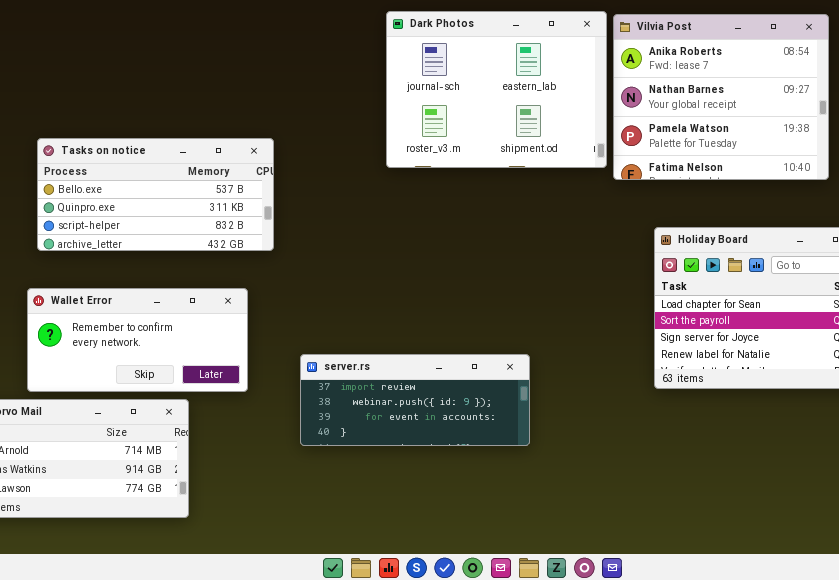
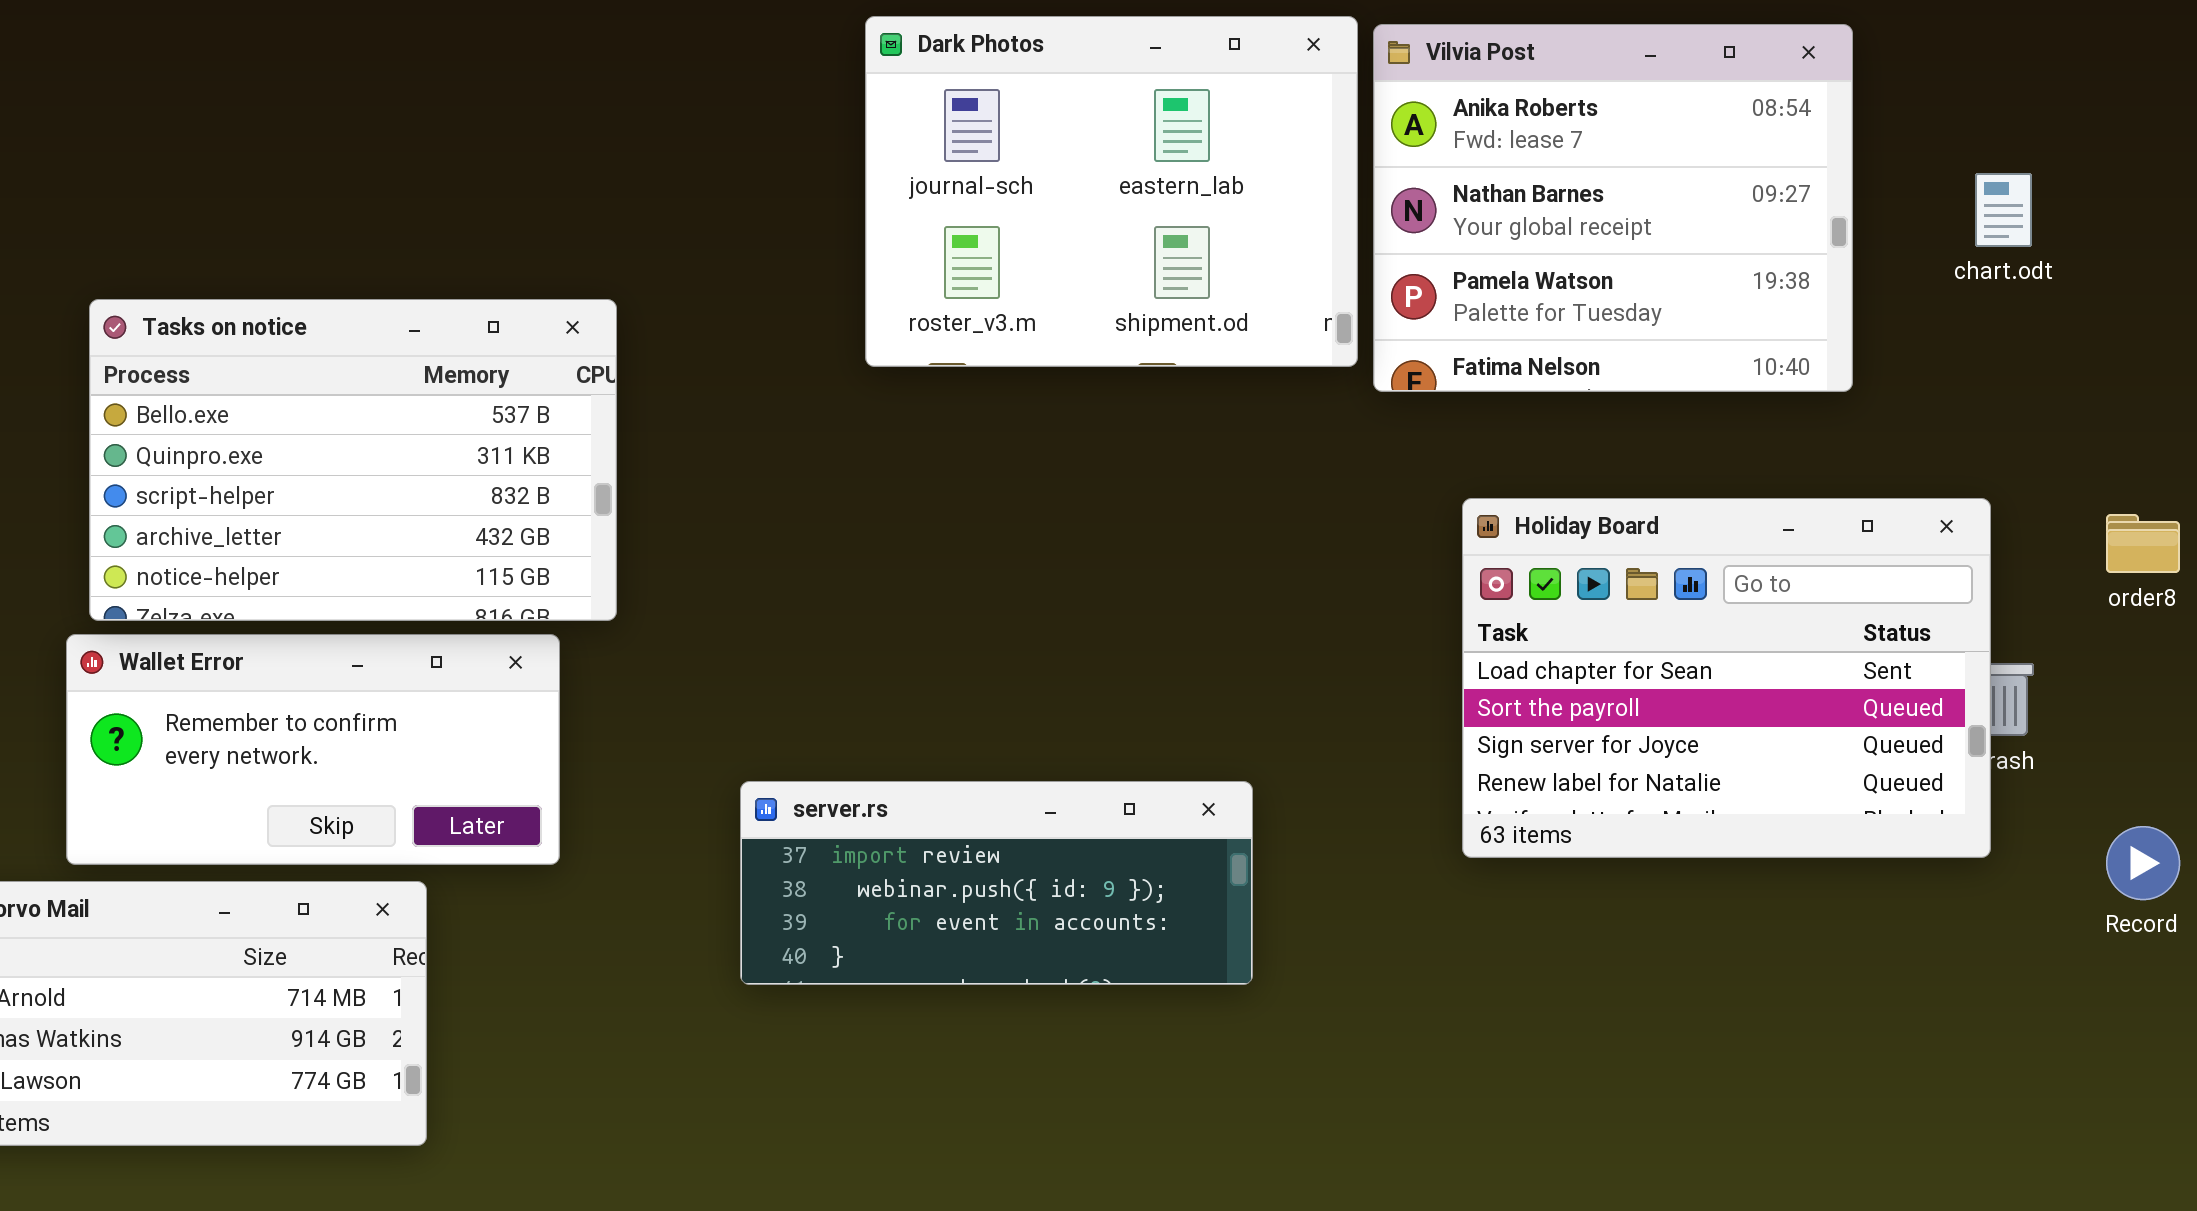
Tasks on notice: [37,138,274,251] -> [89,299,617,621], resized
server.rs: [300,354,530,446] -> [740,781,1253,985], moved

